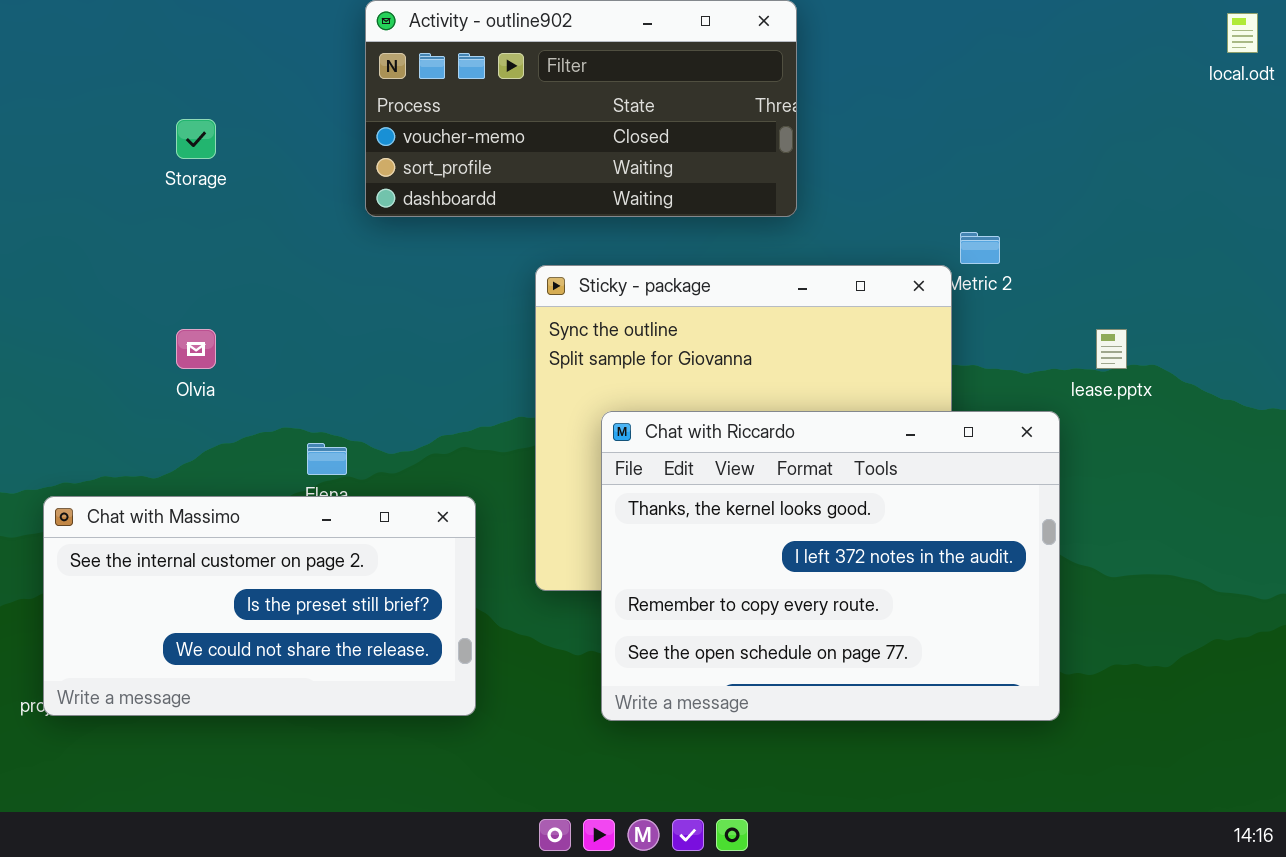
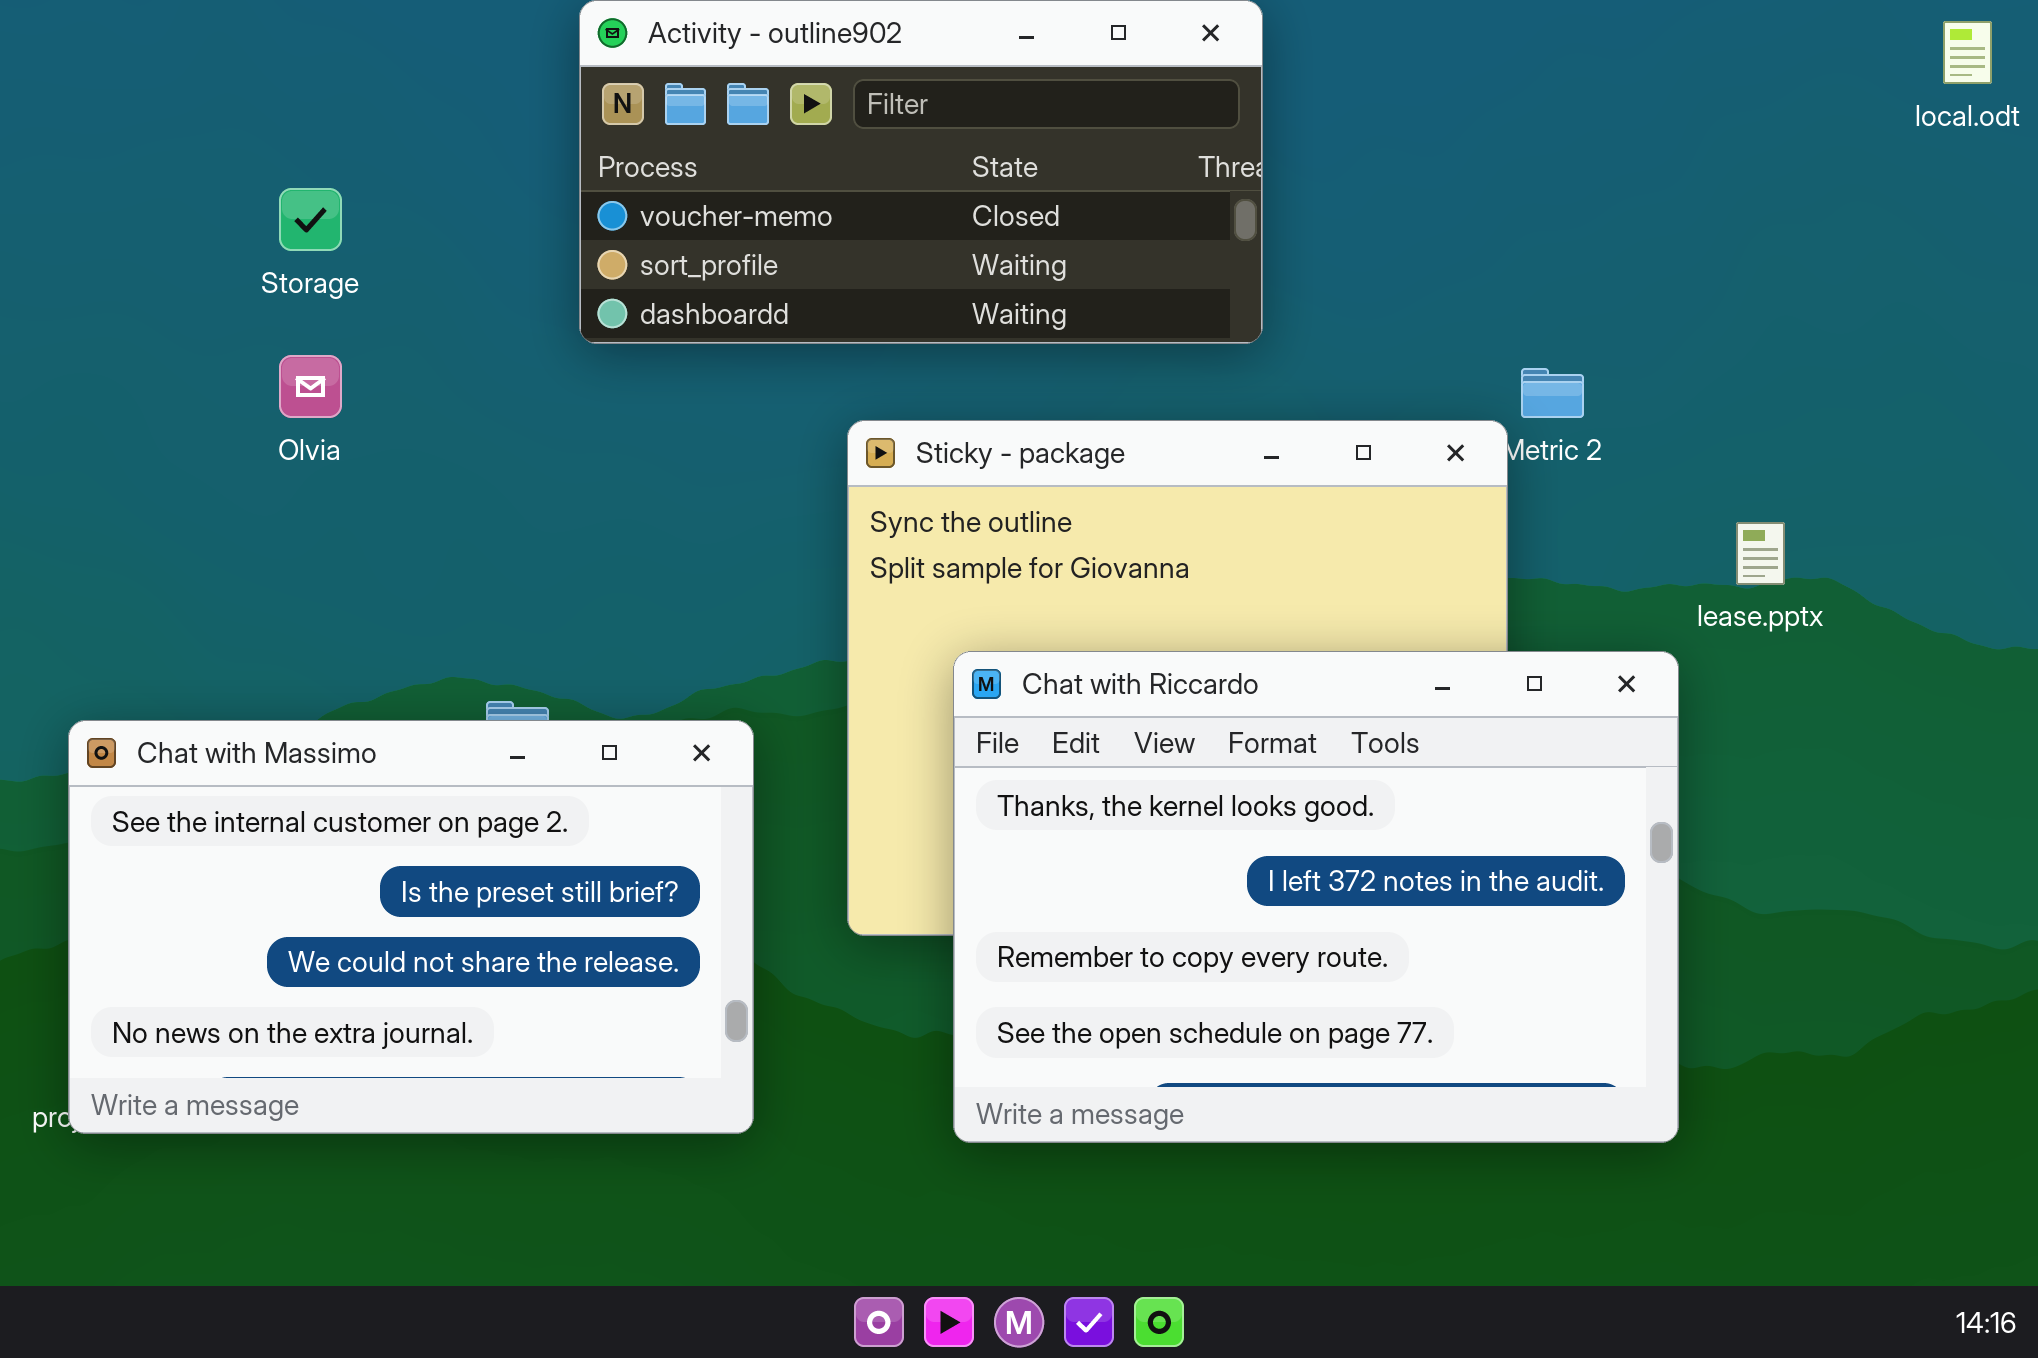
Olvia: [176,329,216,369] -> [279,355,342,418], moved
Chat with Massimo: [43,496,476,716] -> [68,720,754,1134], resized

